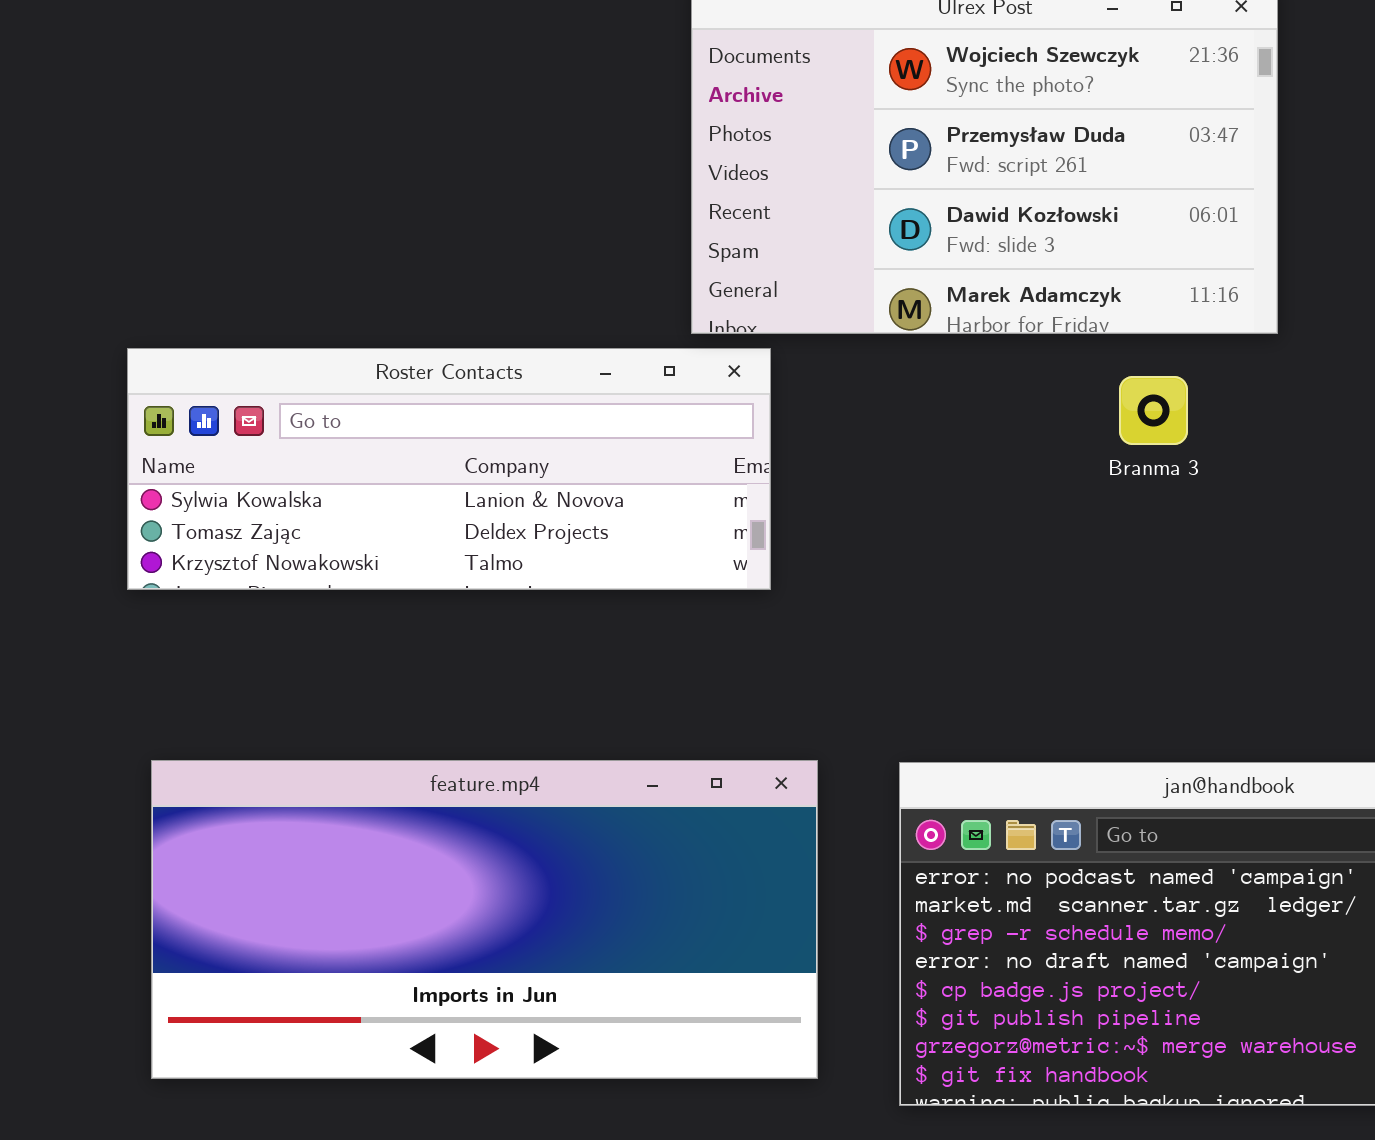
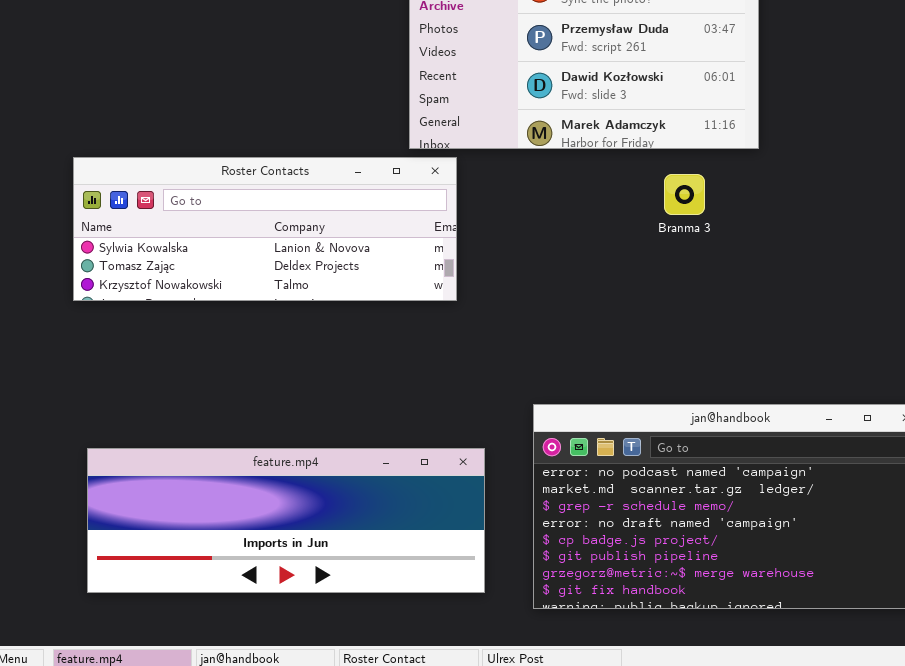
feature.mp4: [151,760,818,1079] -> [87,448,485,593], resized

